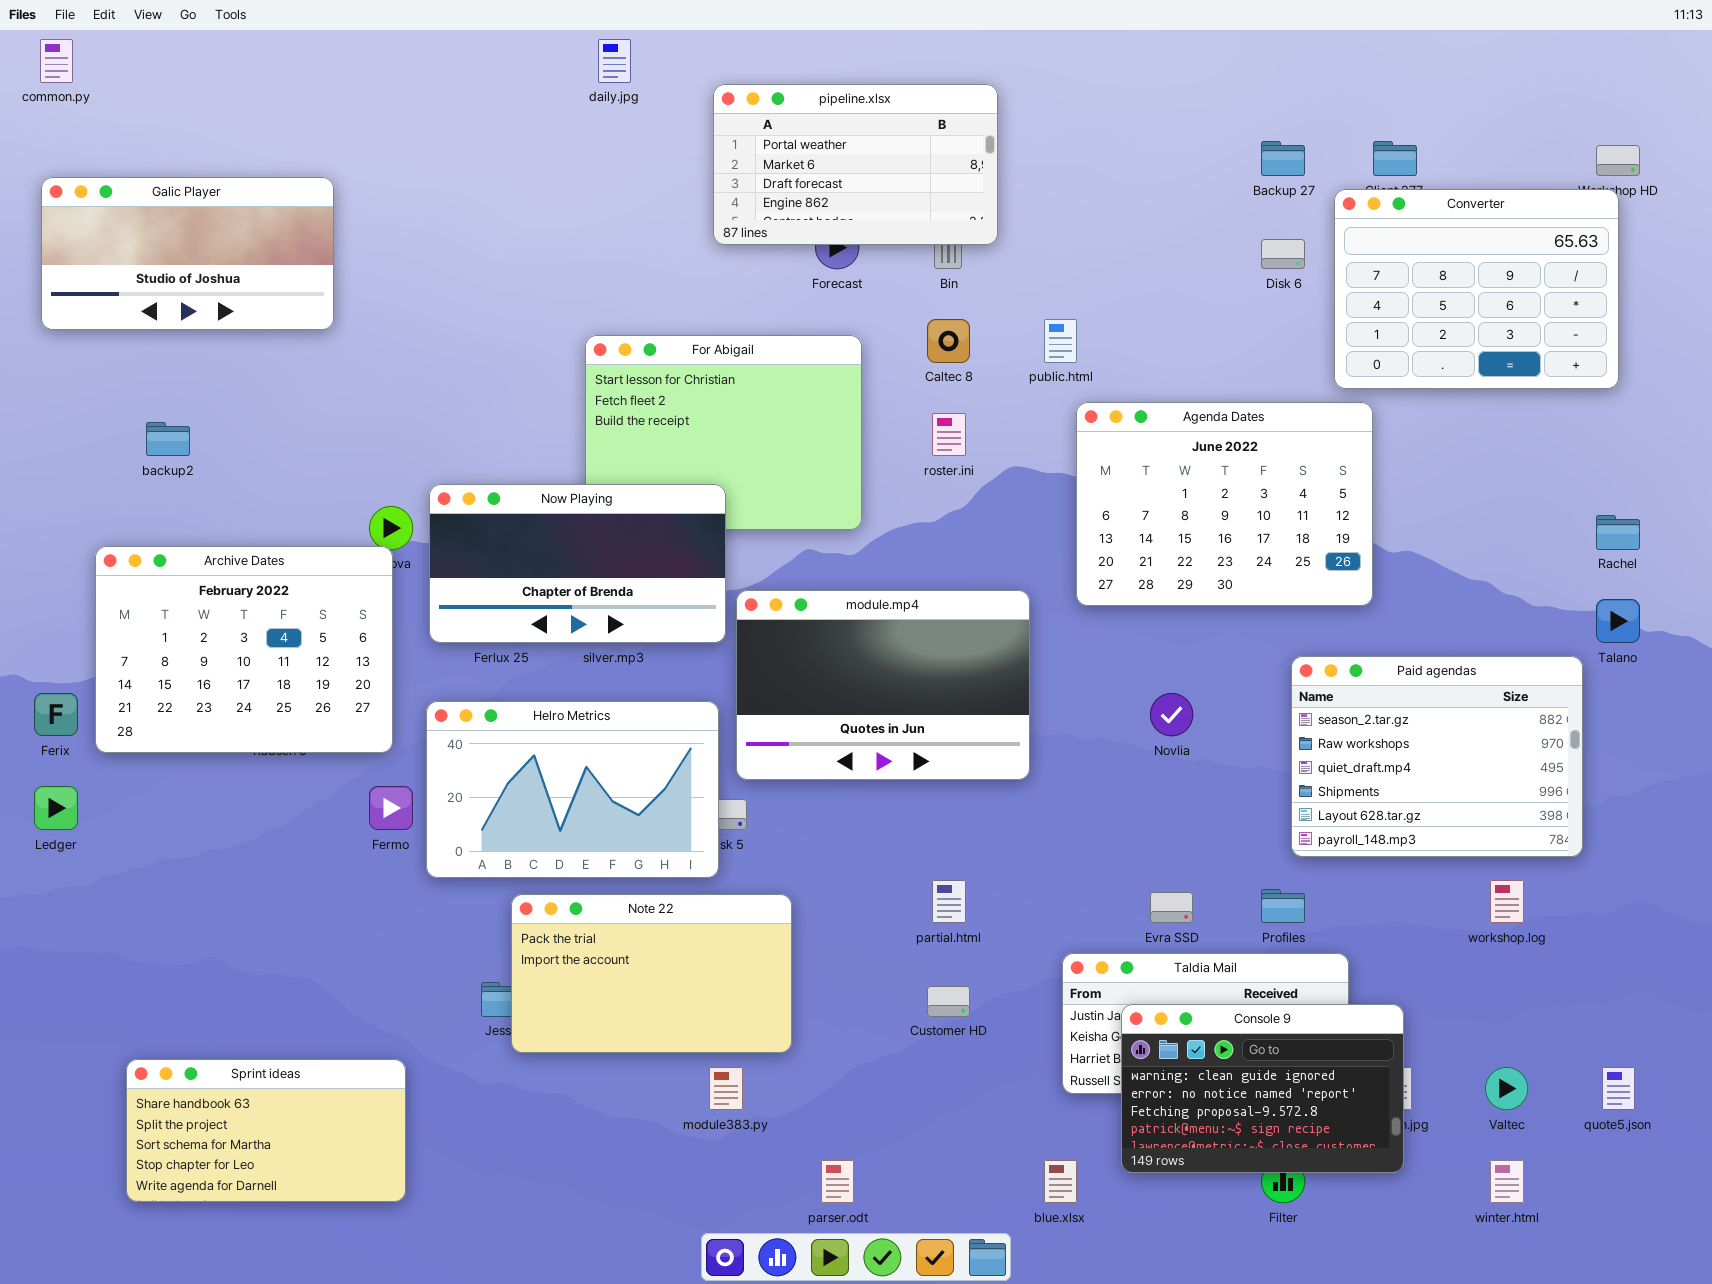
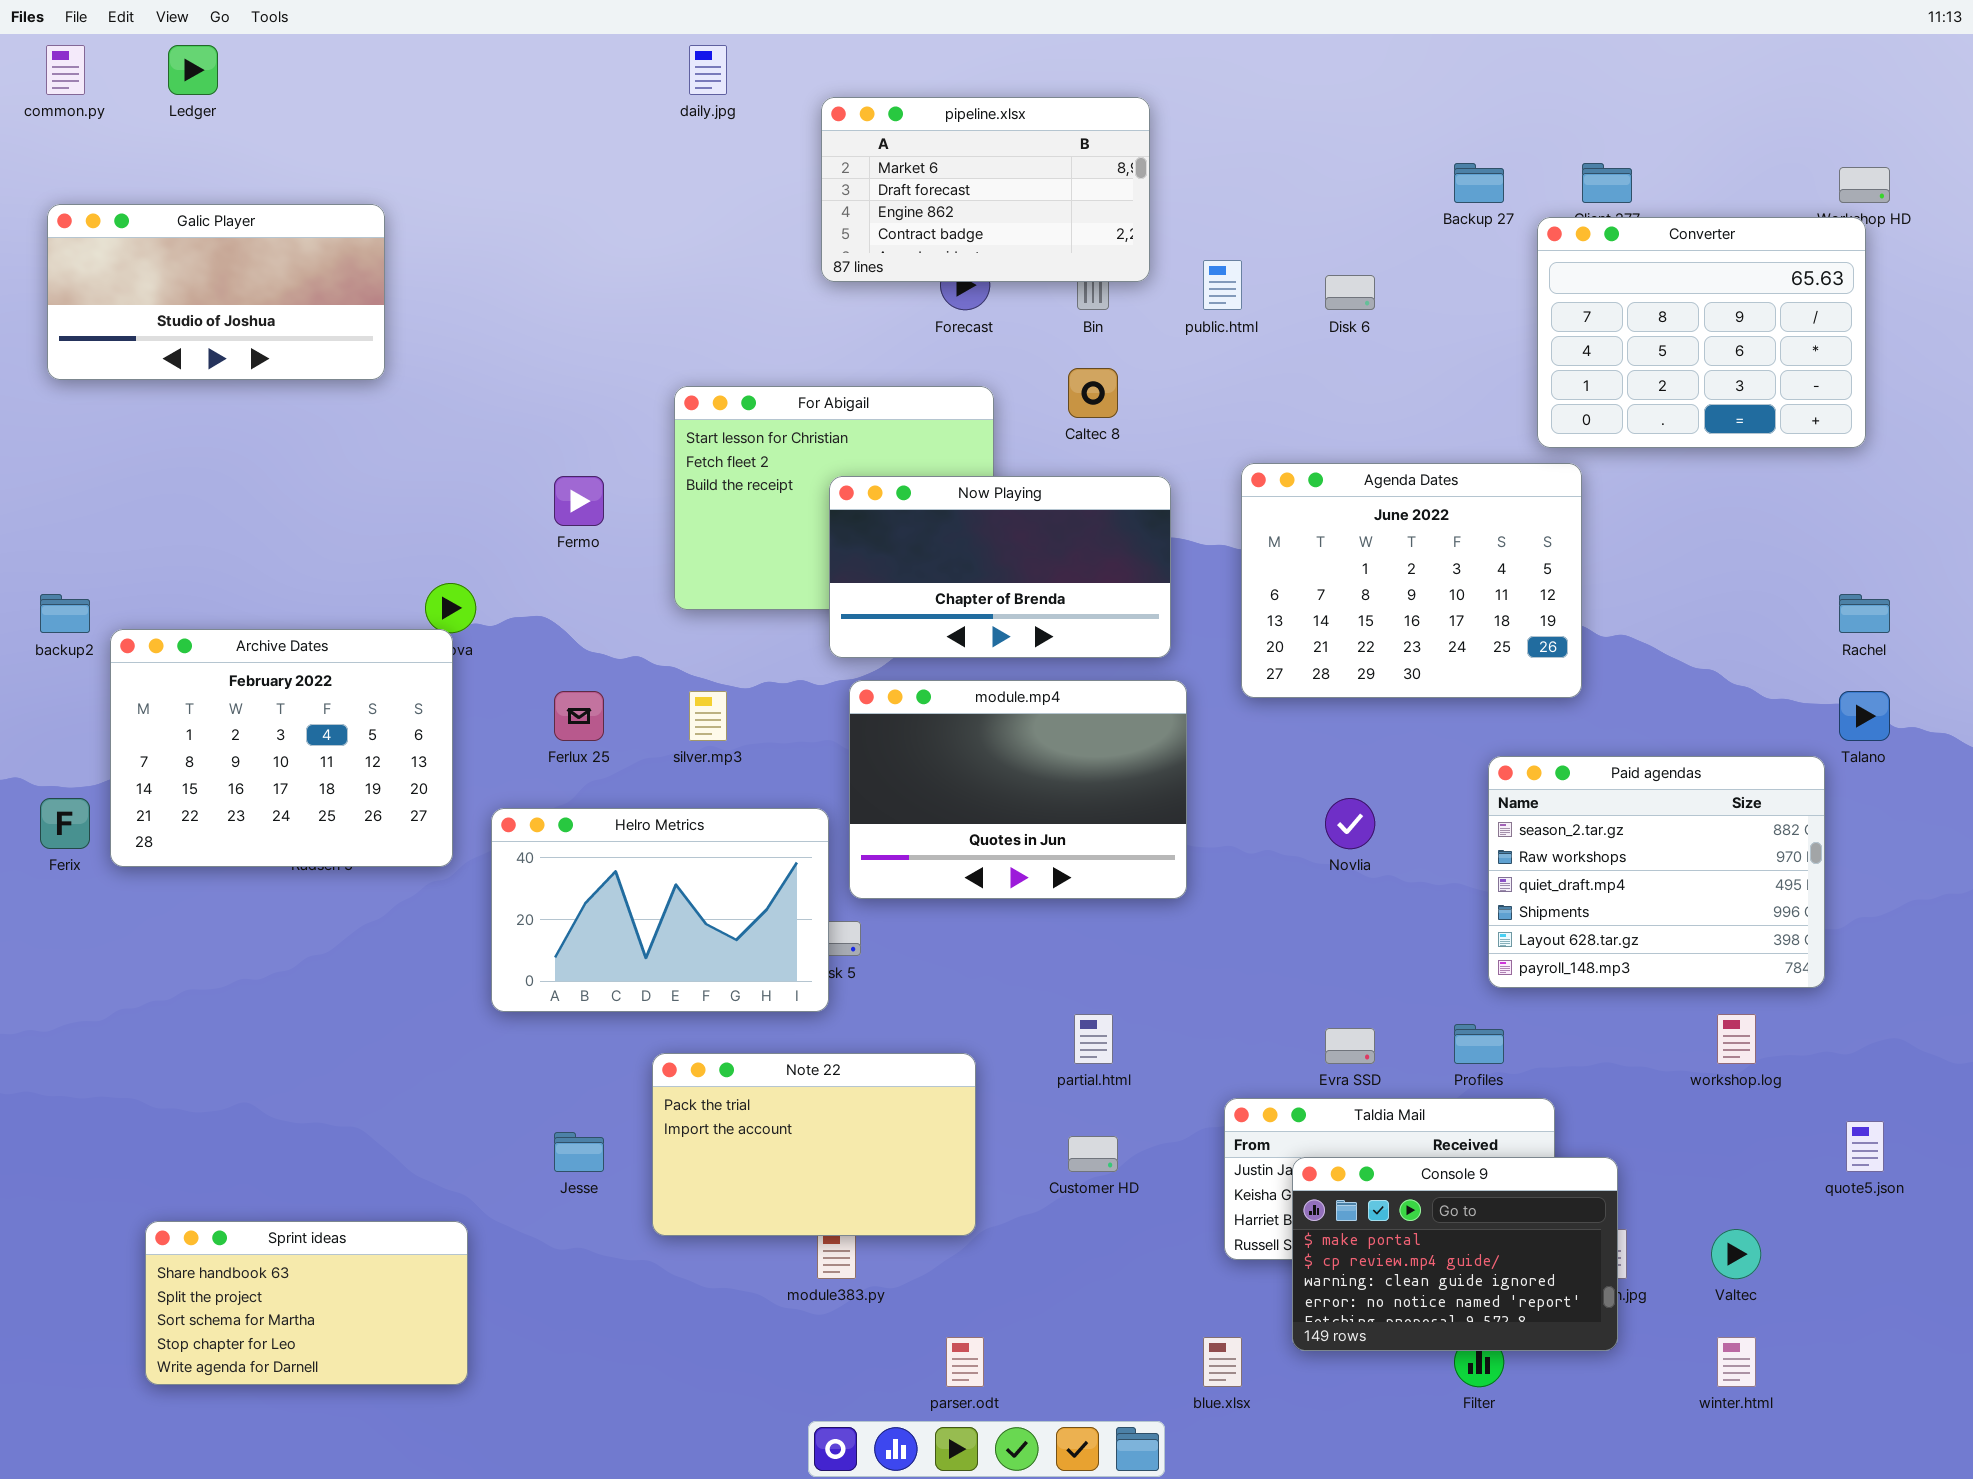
pipeline.xlsx: [713,84,998,245] -> [821,97,1150,282], scrolled down 1 row
Disk 6: [1261,239,1305,269] -> [1325,275,1375,310], moved
public.html: [1044,319,1077,363] -> [1203,260,1242,310], moved
backup2: [146,422,190,456] -> [40,594,90,633], moved
Now Playing: [429,484,726,643] -> [829,476,1171,658], moved
Ledger: [34,786,78,830] -> [168,45,218,95], moved
Fermo: [369,786,413,830] -> [554,476,604,526], moved
Note 22: [511,894,792,1053] -> [652,1053,976,1236], moved
Console 9: [1121,1004,1404,1173] -> [1292,1157,1618,1351], scrolled up 2 rows
quote5.json: [1602,1067,1635,1110] -> [1846,1121,1884,1172], moved

